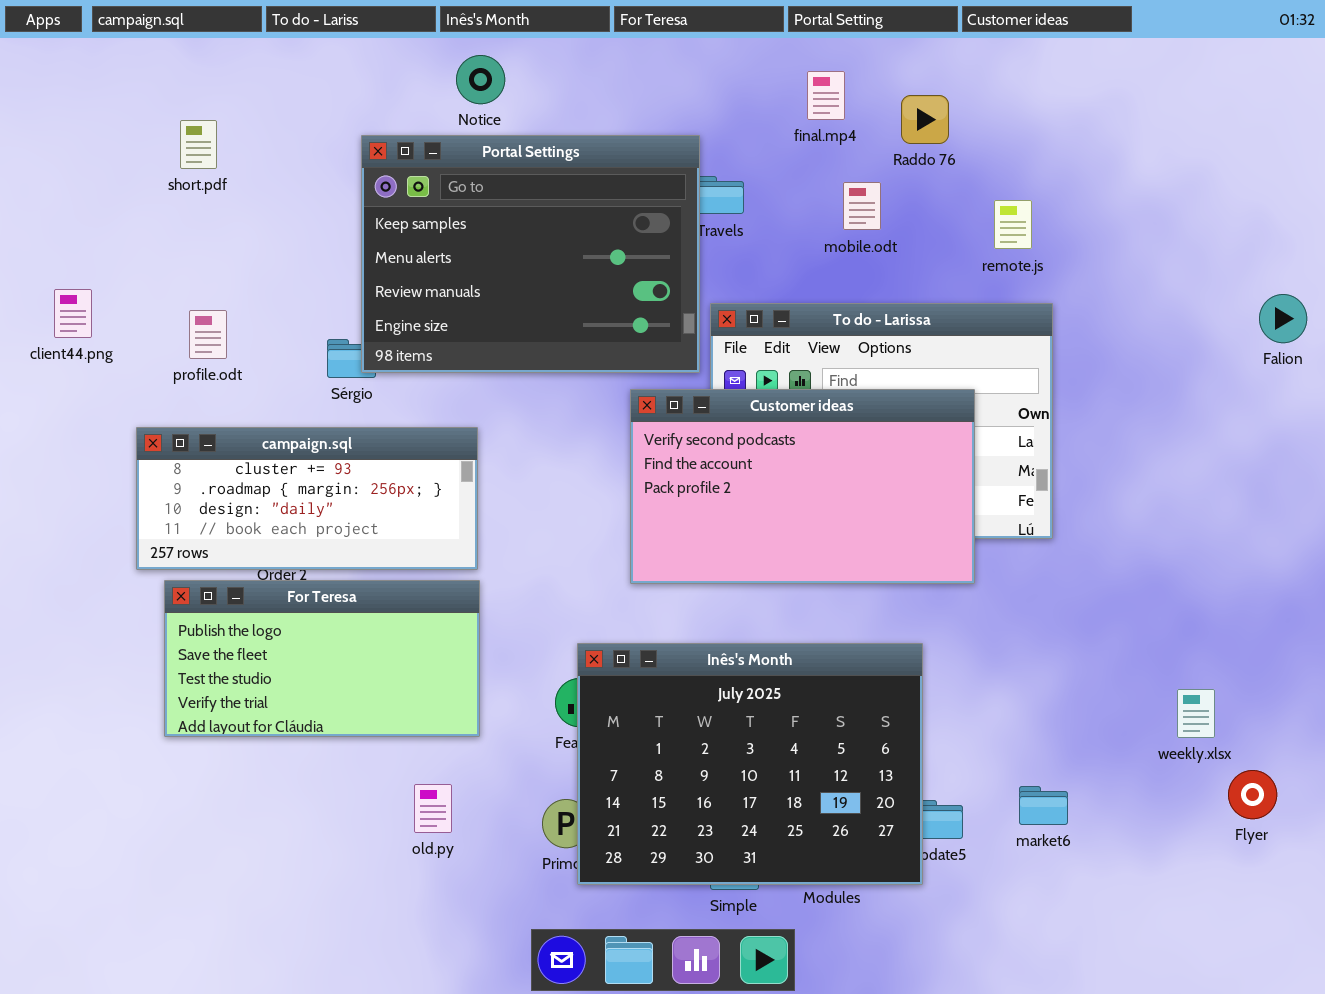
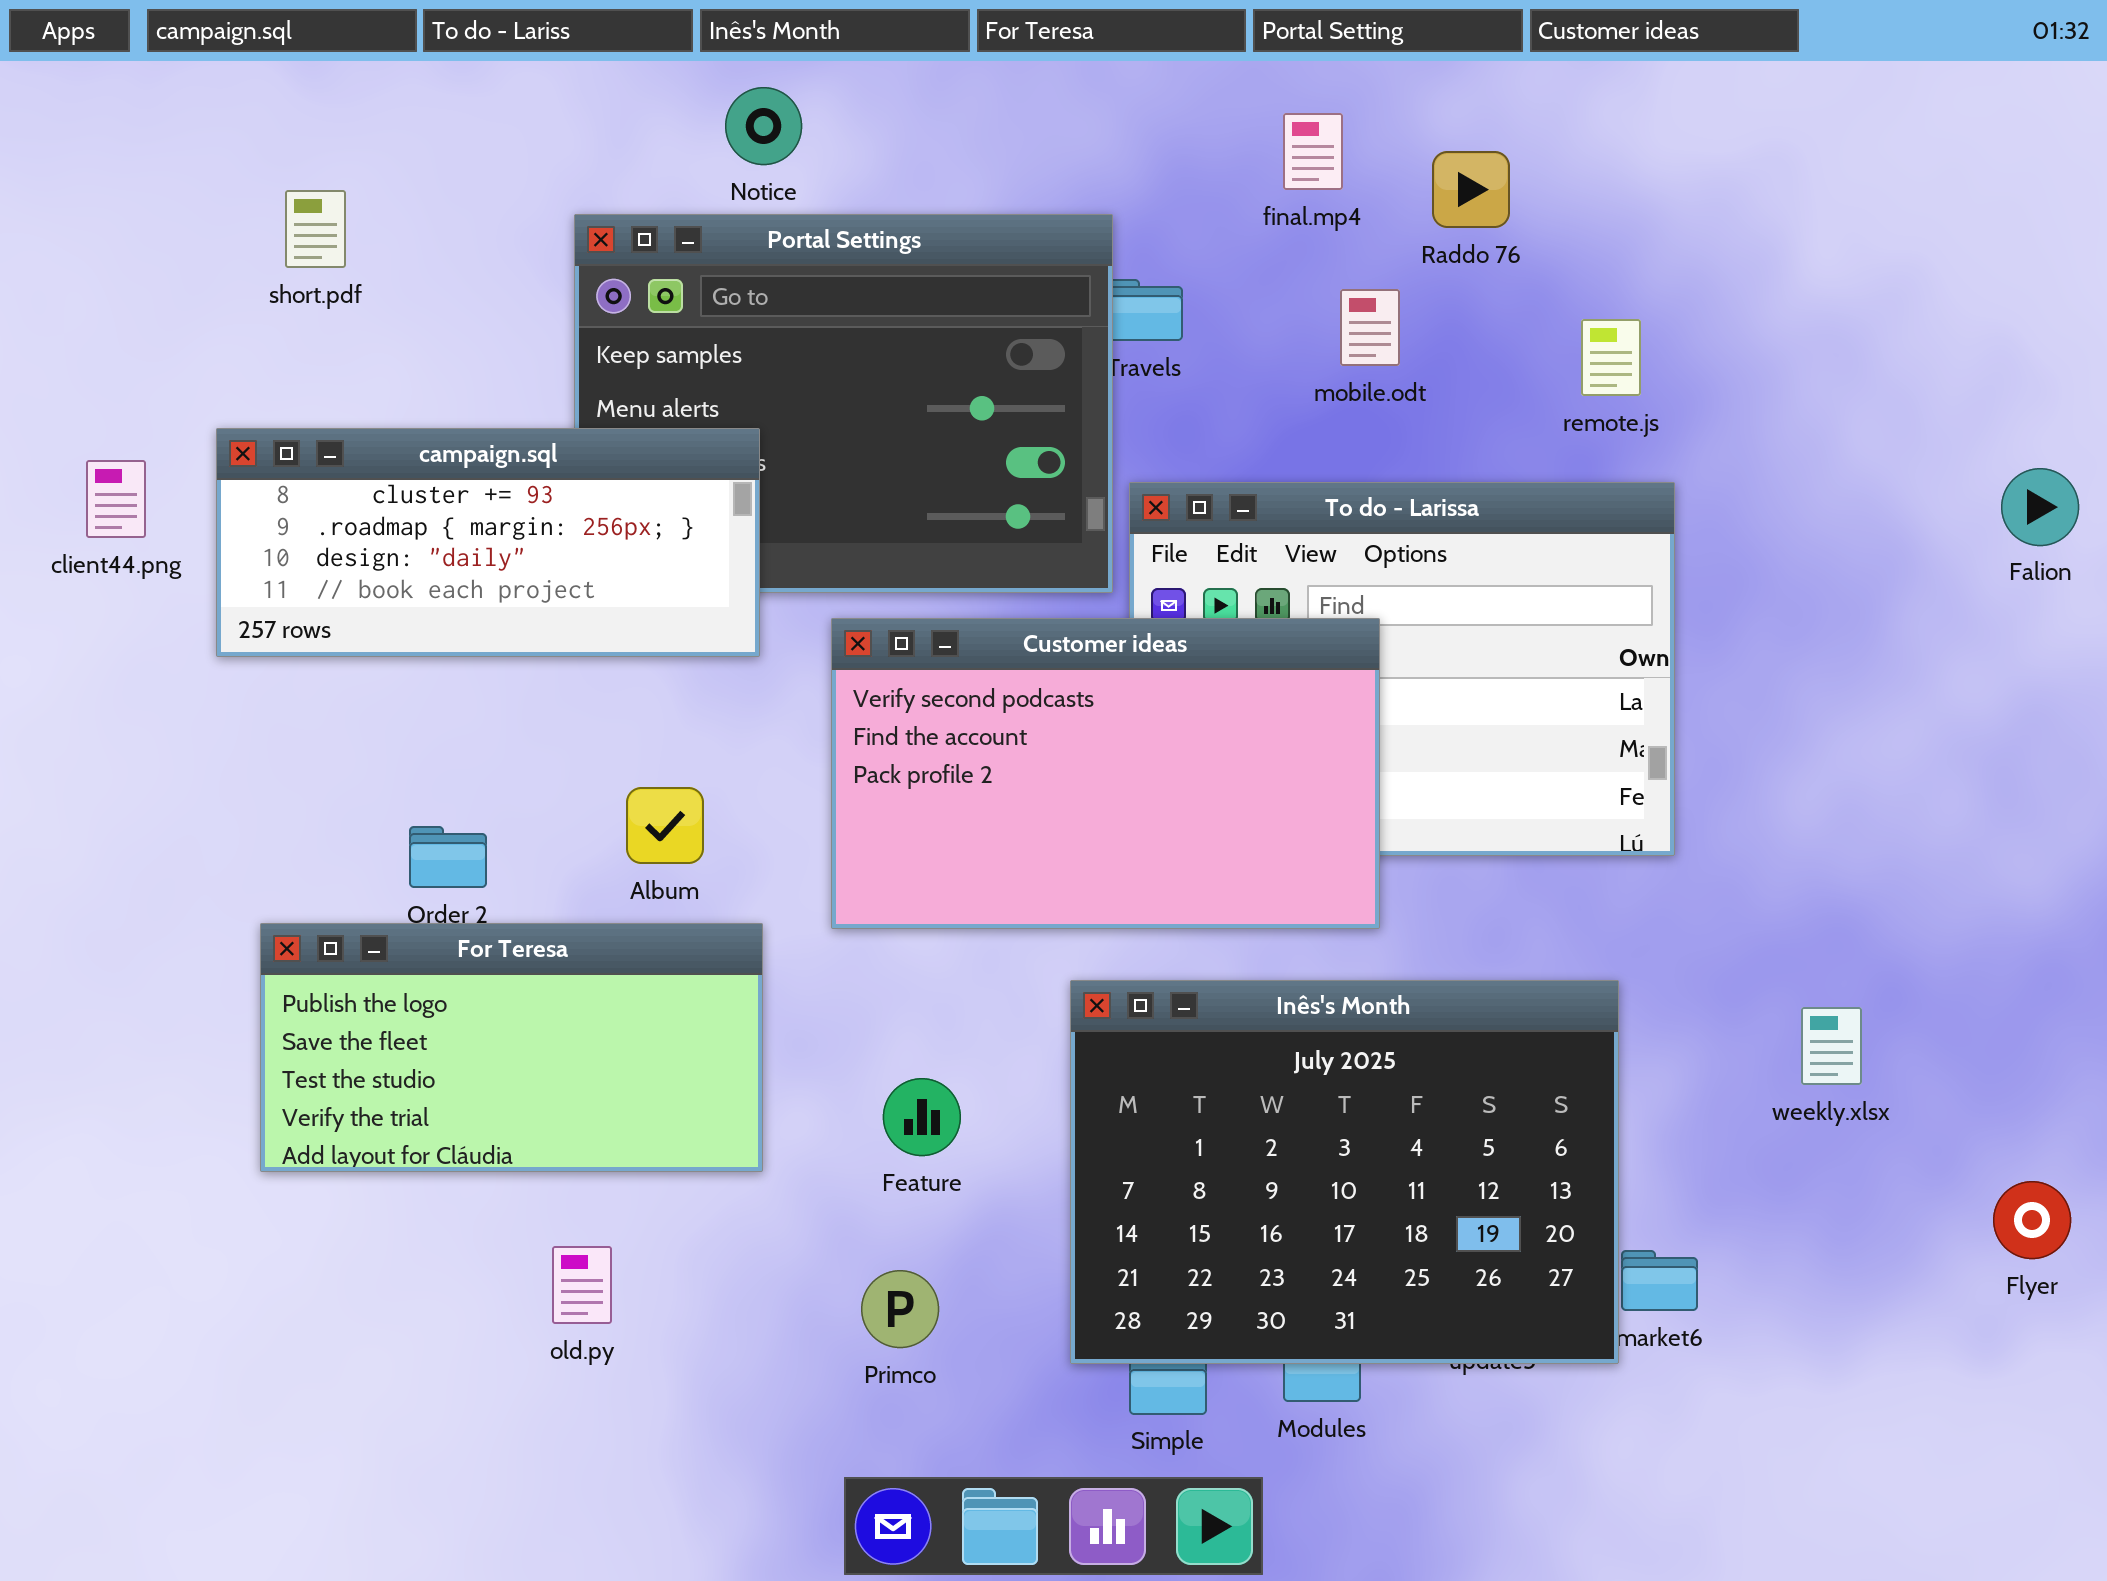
Customer ideas: [630,389,975,584] -> [831,618,1380,929], moved
campaign.sql: [136,427,478,570] -> [216,428,760,657], moved
Inês's Month: [577,643,923,885] -> [1070,980,1619,1364], moved
weekly.xlsx: [1177,689,1215,738] -> [1801,1007,1862,1085], moved
Flyer: [1228,770,1277,819] -> [1993,1181,2071,1259], moved
old.py: [414,784,452,833] -> [552,1246,612,1324], moved

